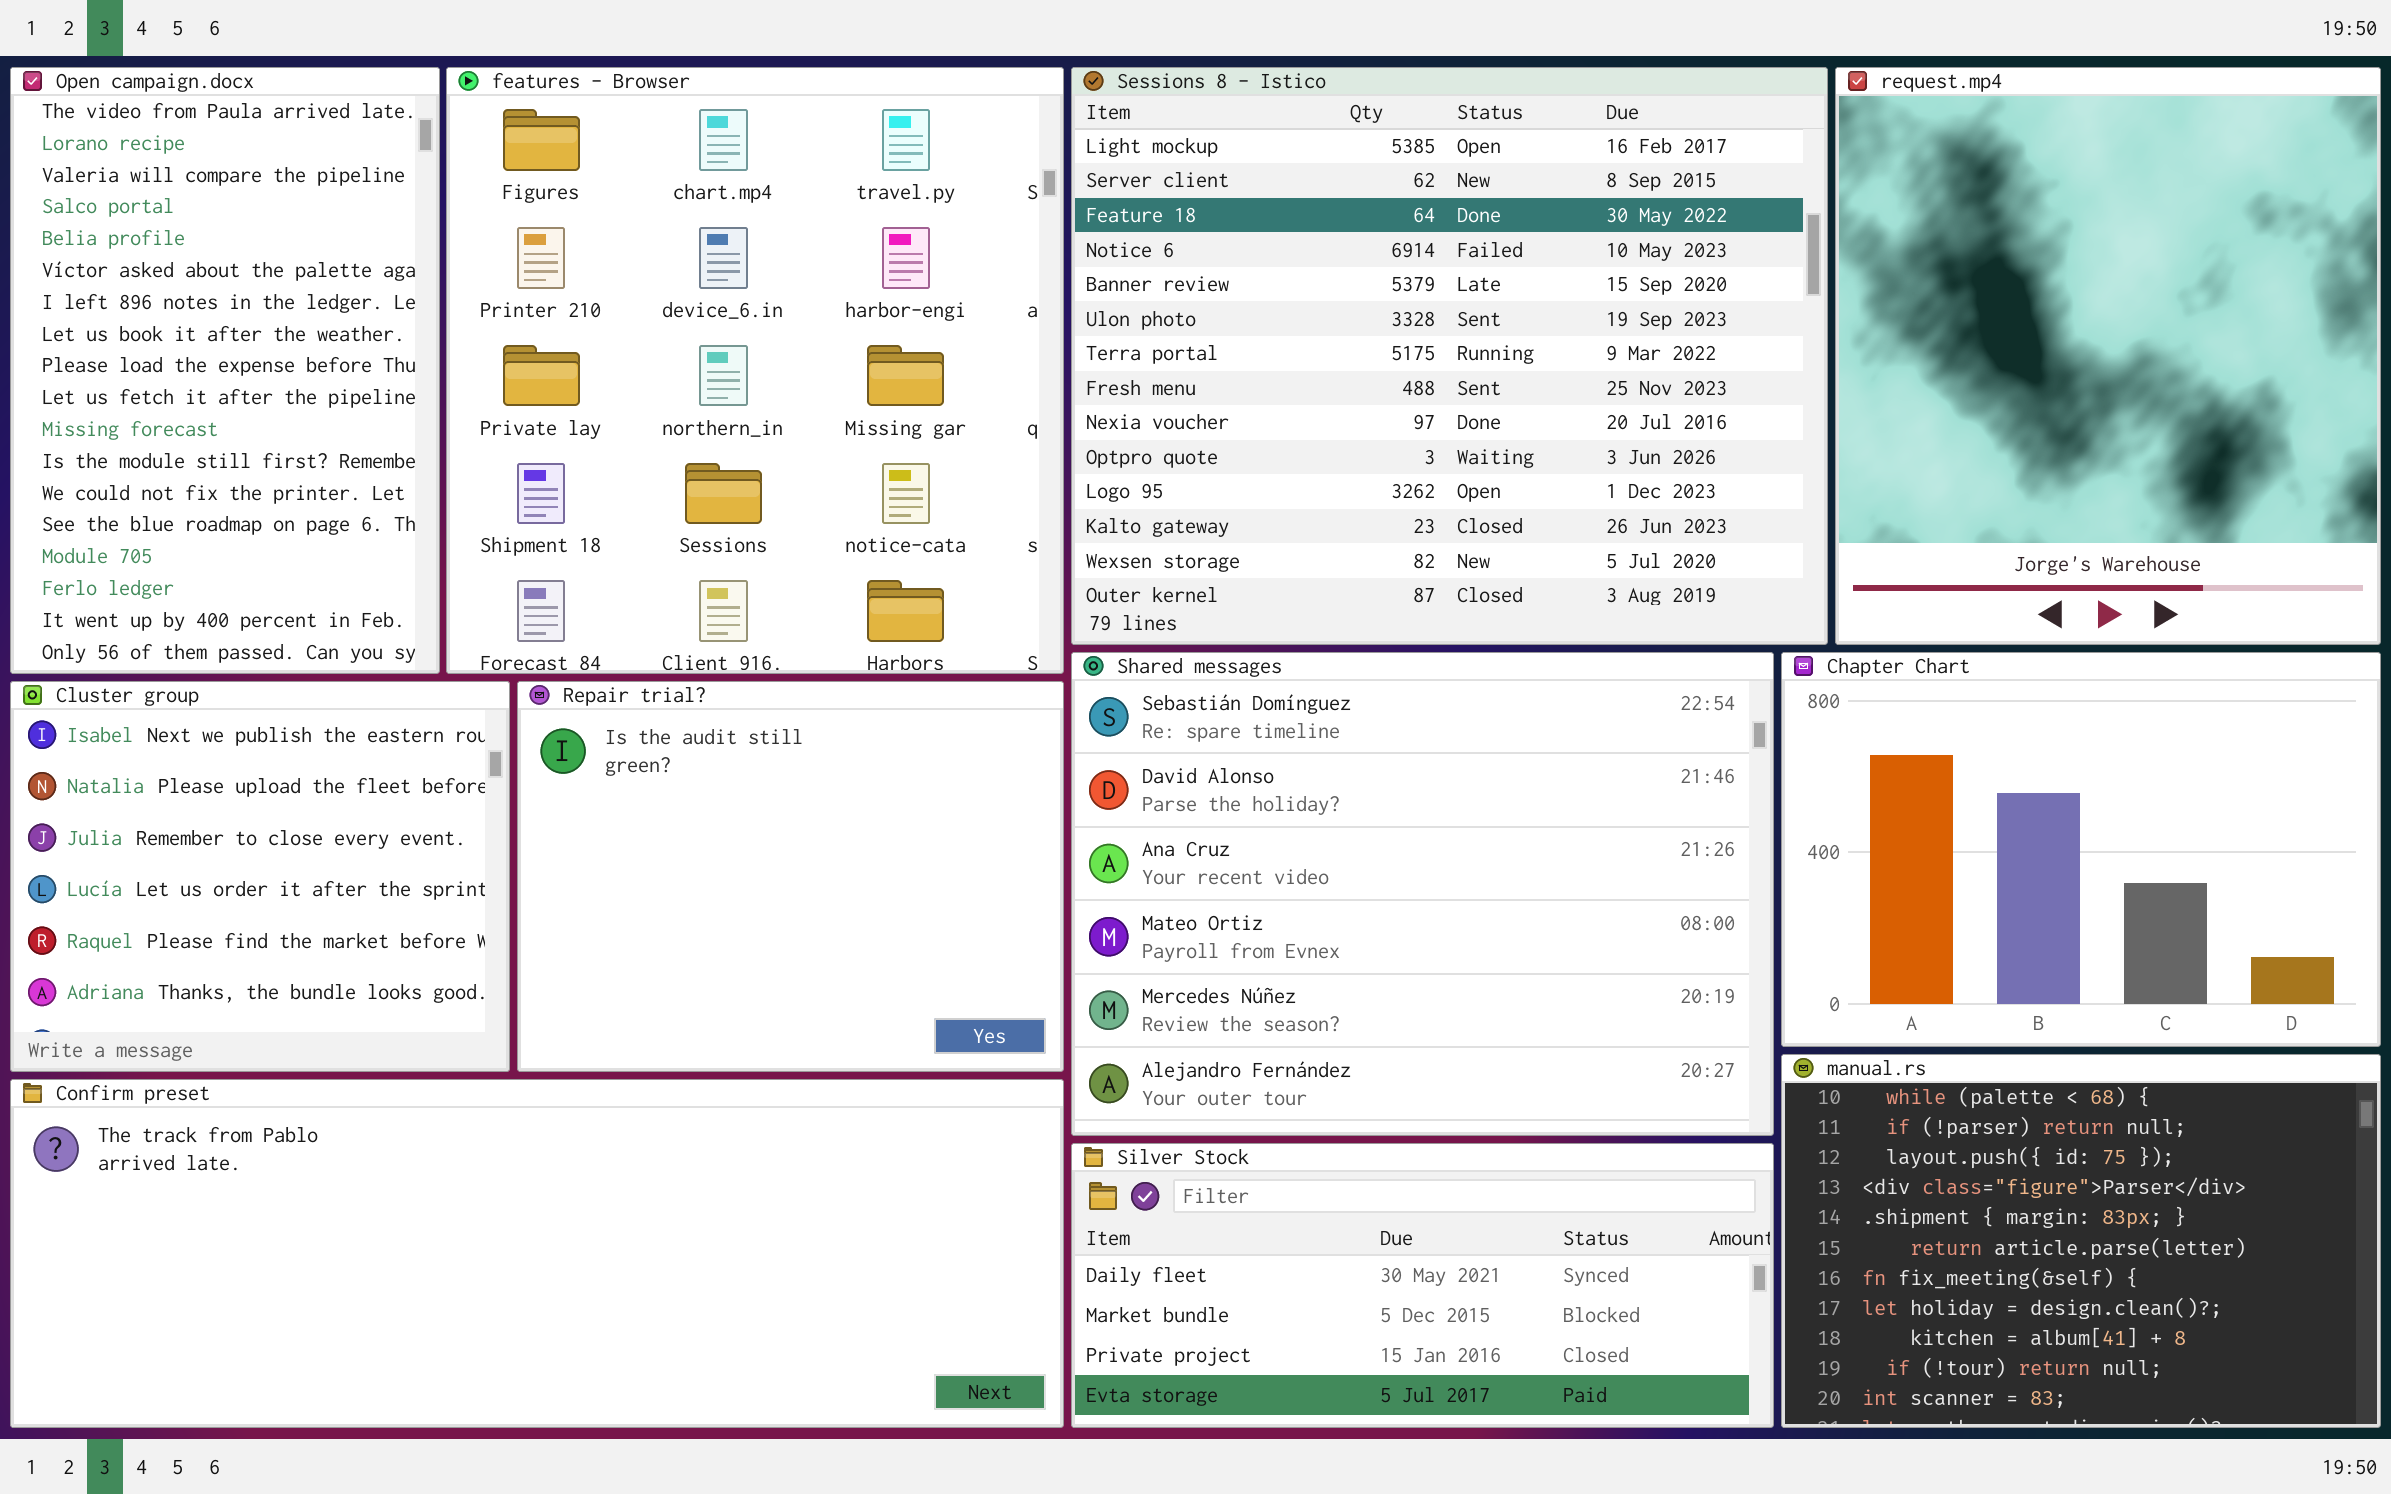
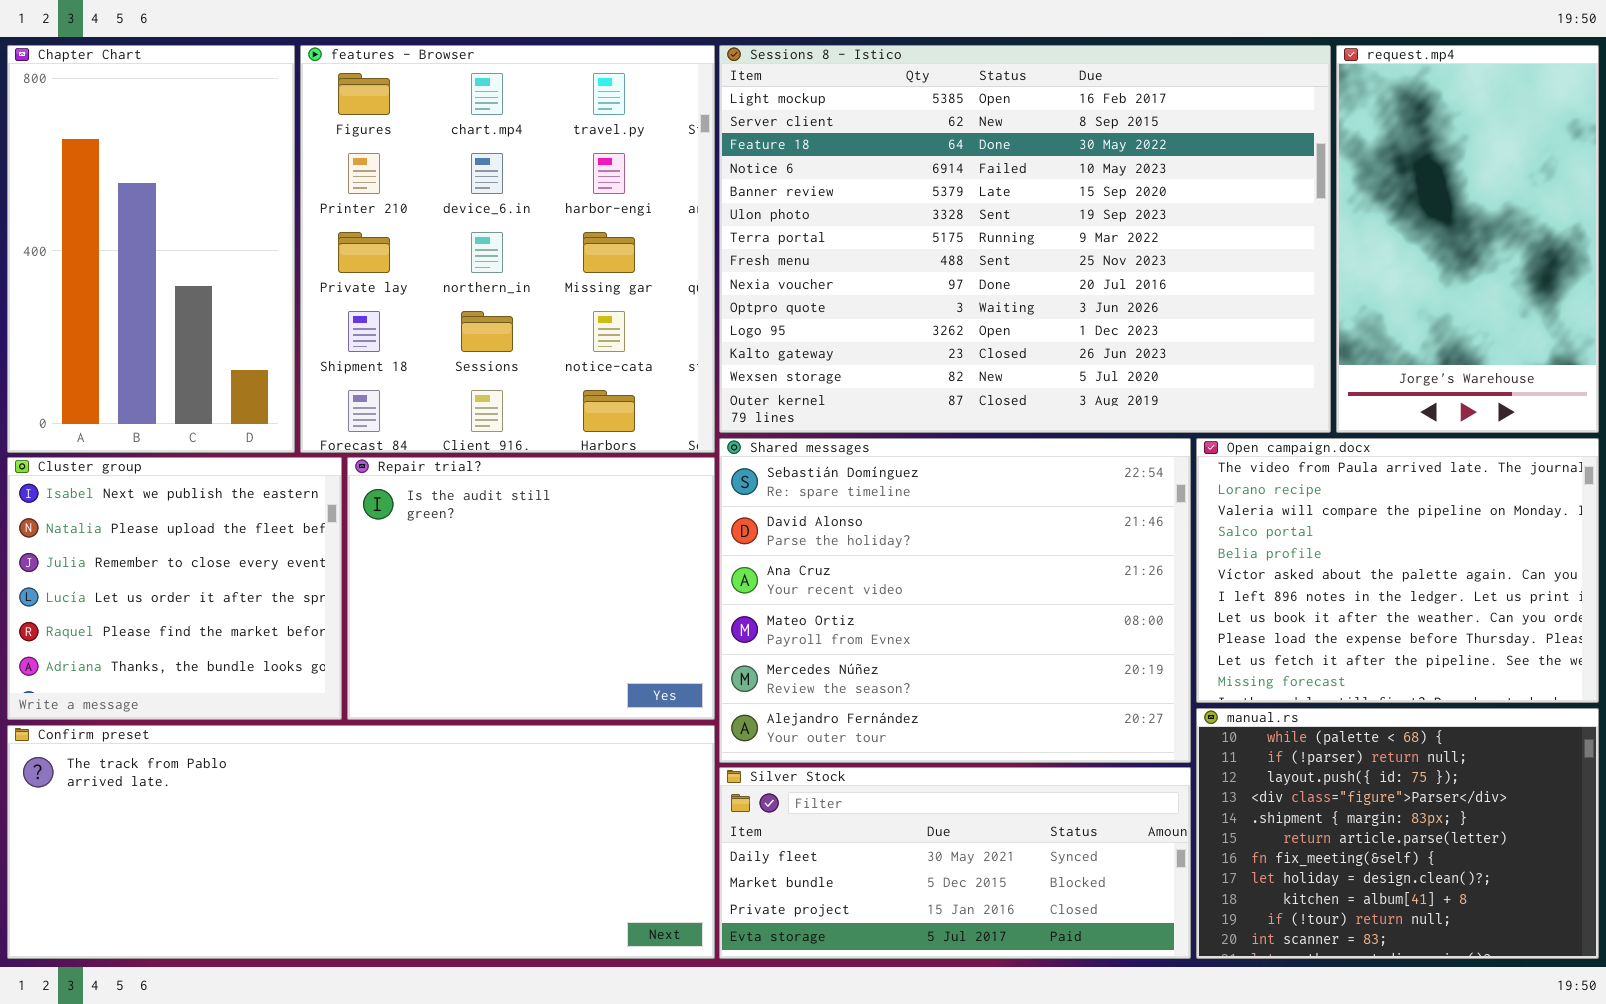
Open campaign.docx: [10,67,440,674] -> [1196,438,1599,703], moved, resized
Sessions 8 - Istico: [1071,67,1828,645] -> [719,45,1331,433], resized
request.mp4: [1835,67,2381,645] -> [1336,45,1599,433], resized
Chapter Chart: [1781,652,2381,1047] -> [7,45,295,453], moved, resized

